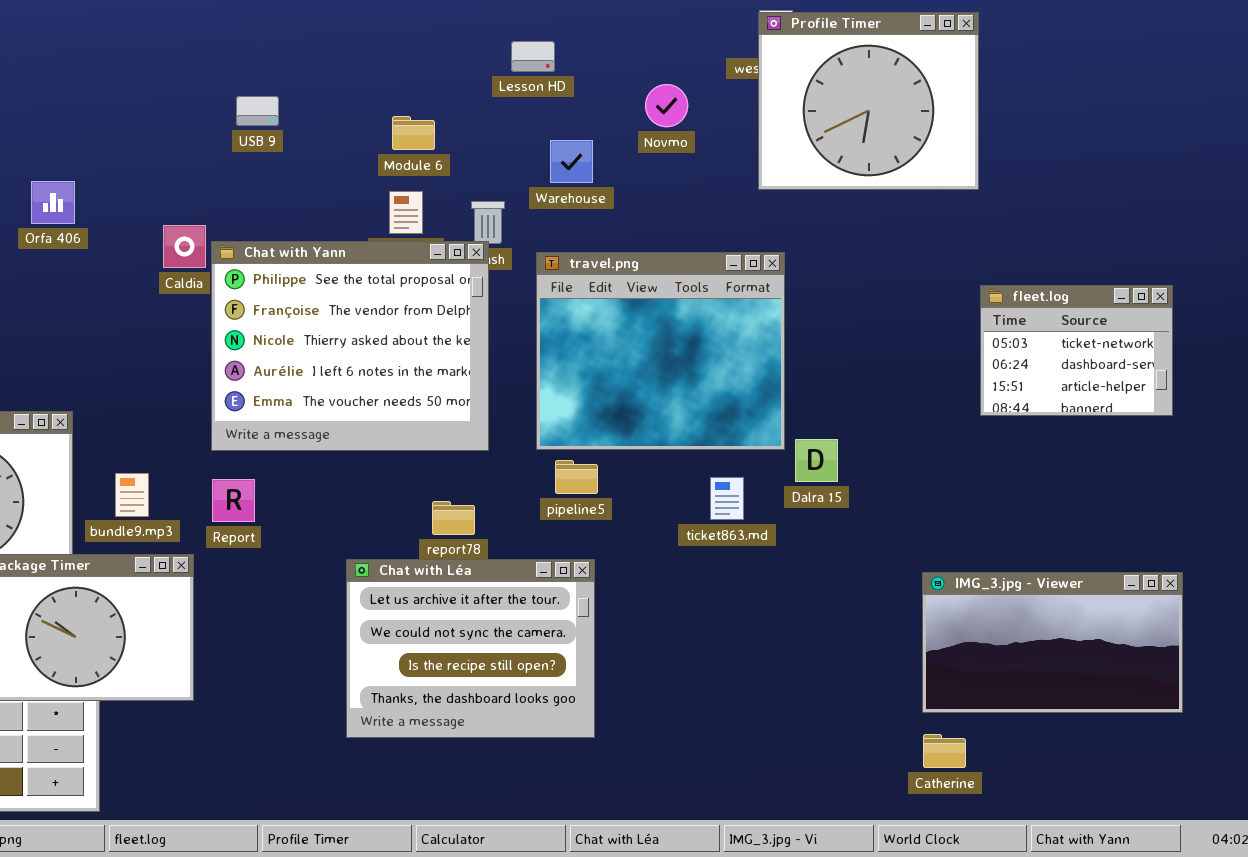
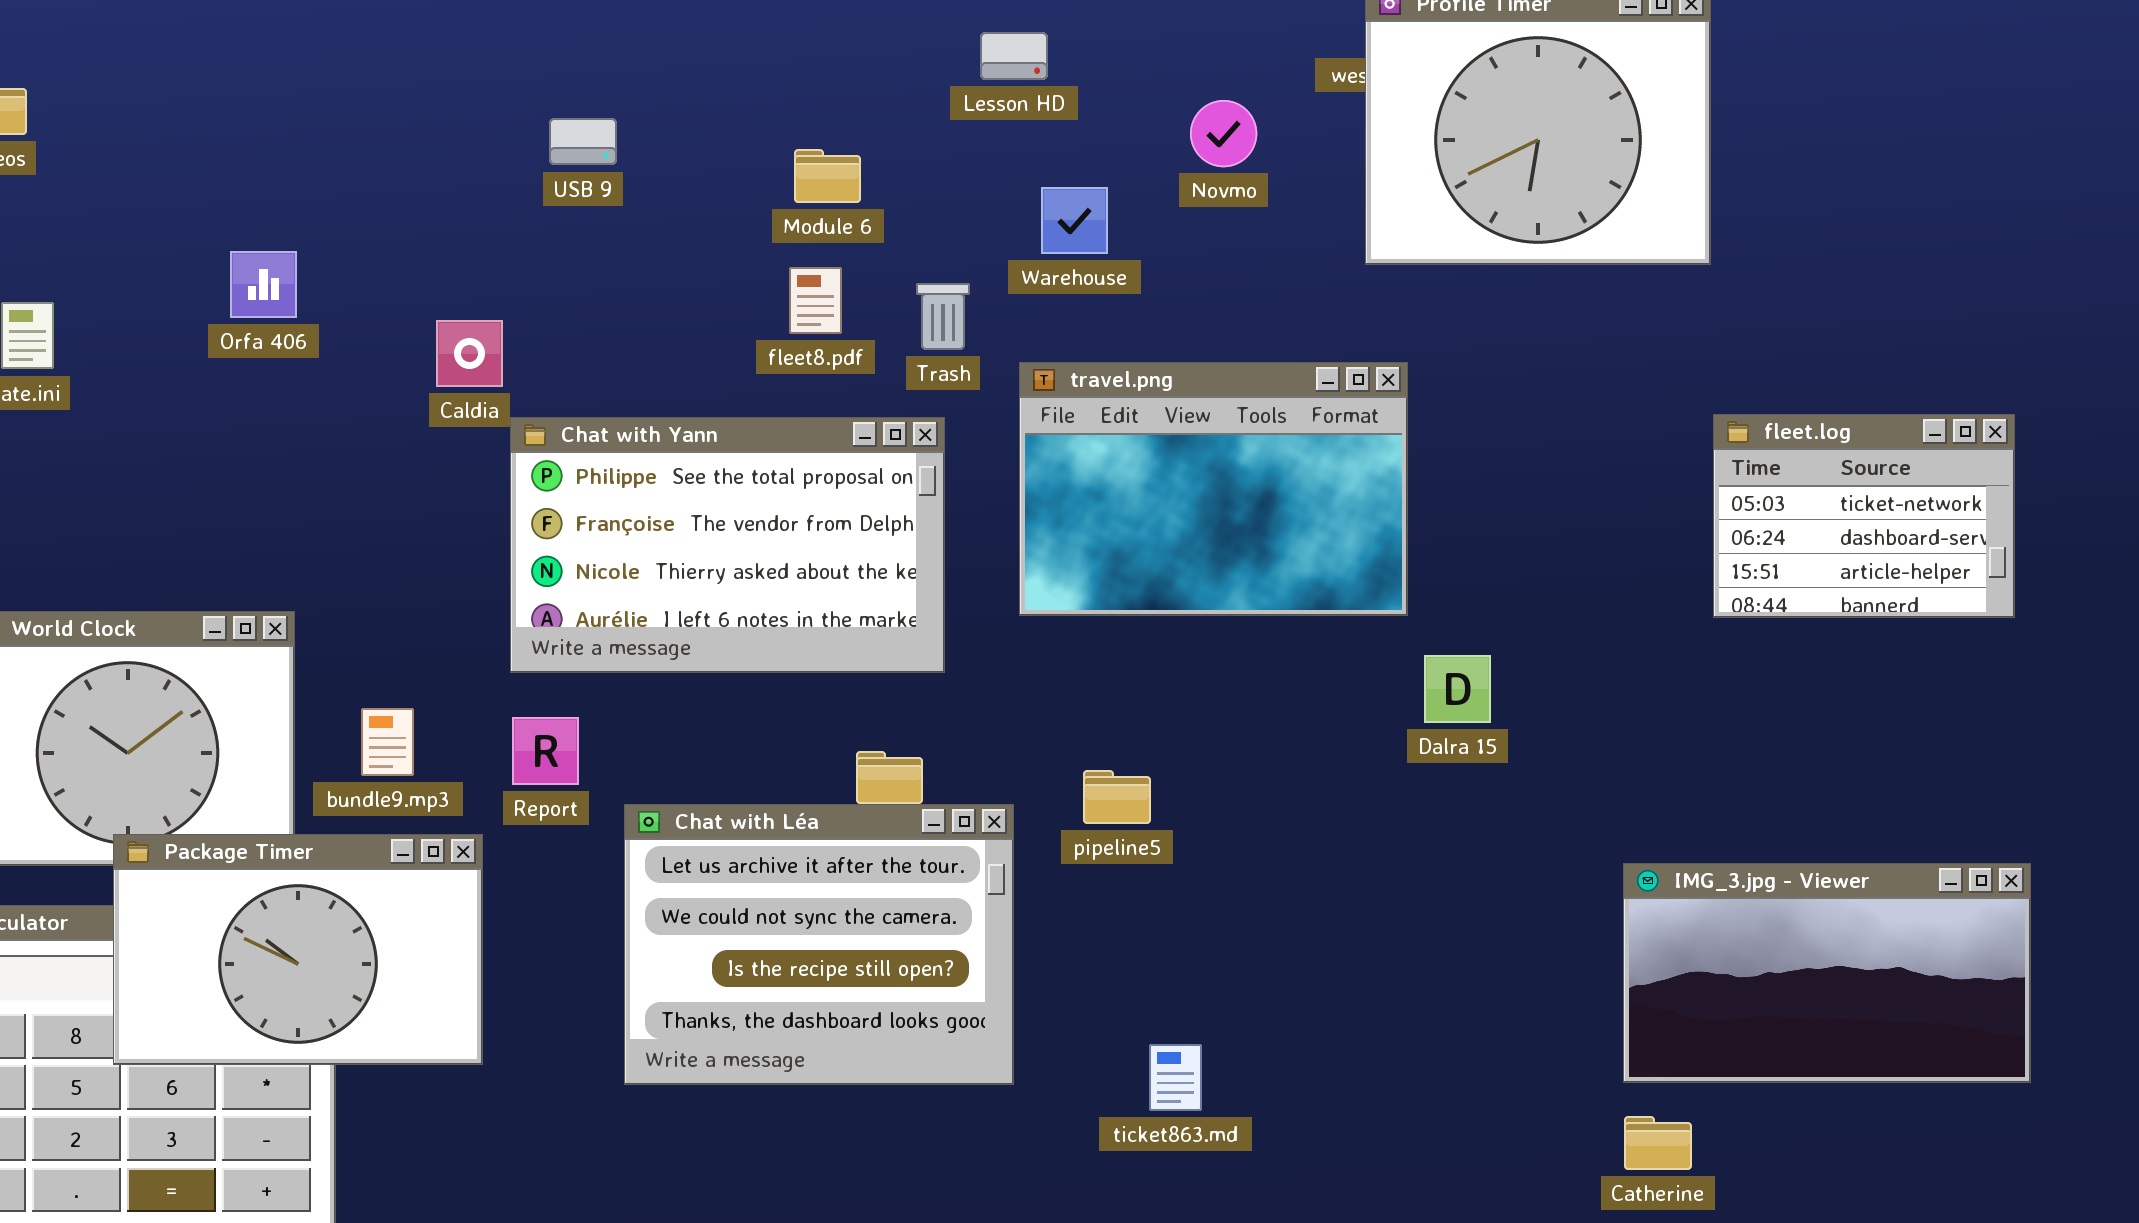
Chat with Yann: [211,241,489,451] -> [510,417,945,673], resized
travel.png: [536,252,785,450] -> [1019,362,1408,616], resized
pipeline5: [555,460,598,494] -> [1083,770,1151,824], moved
ticket863.md: [710,477,744,520] -> [1149,1044,1202,1111], moved
Chat with Léa: [346,559,595,738] -> [624,804,1014,1085], moved

